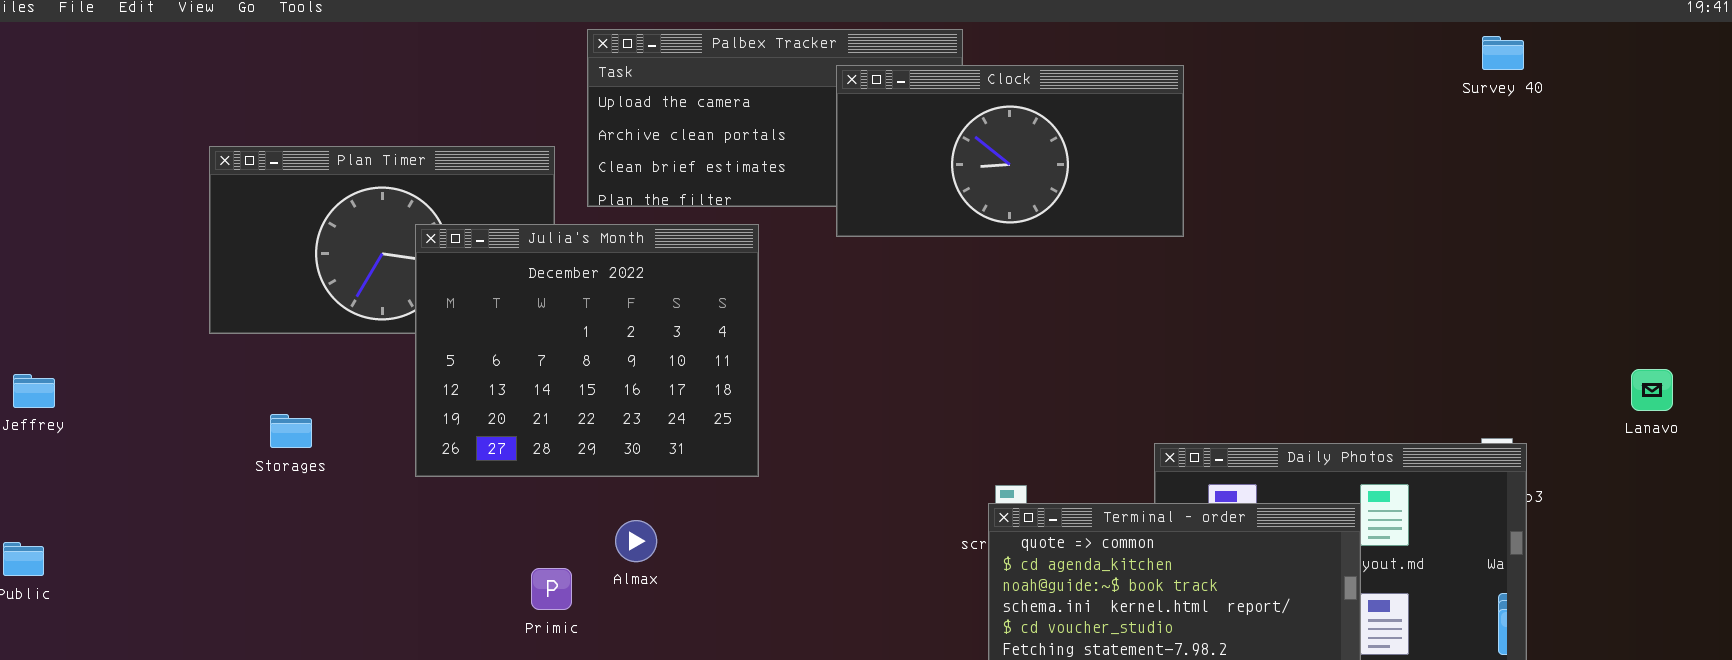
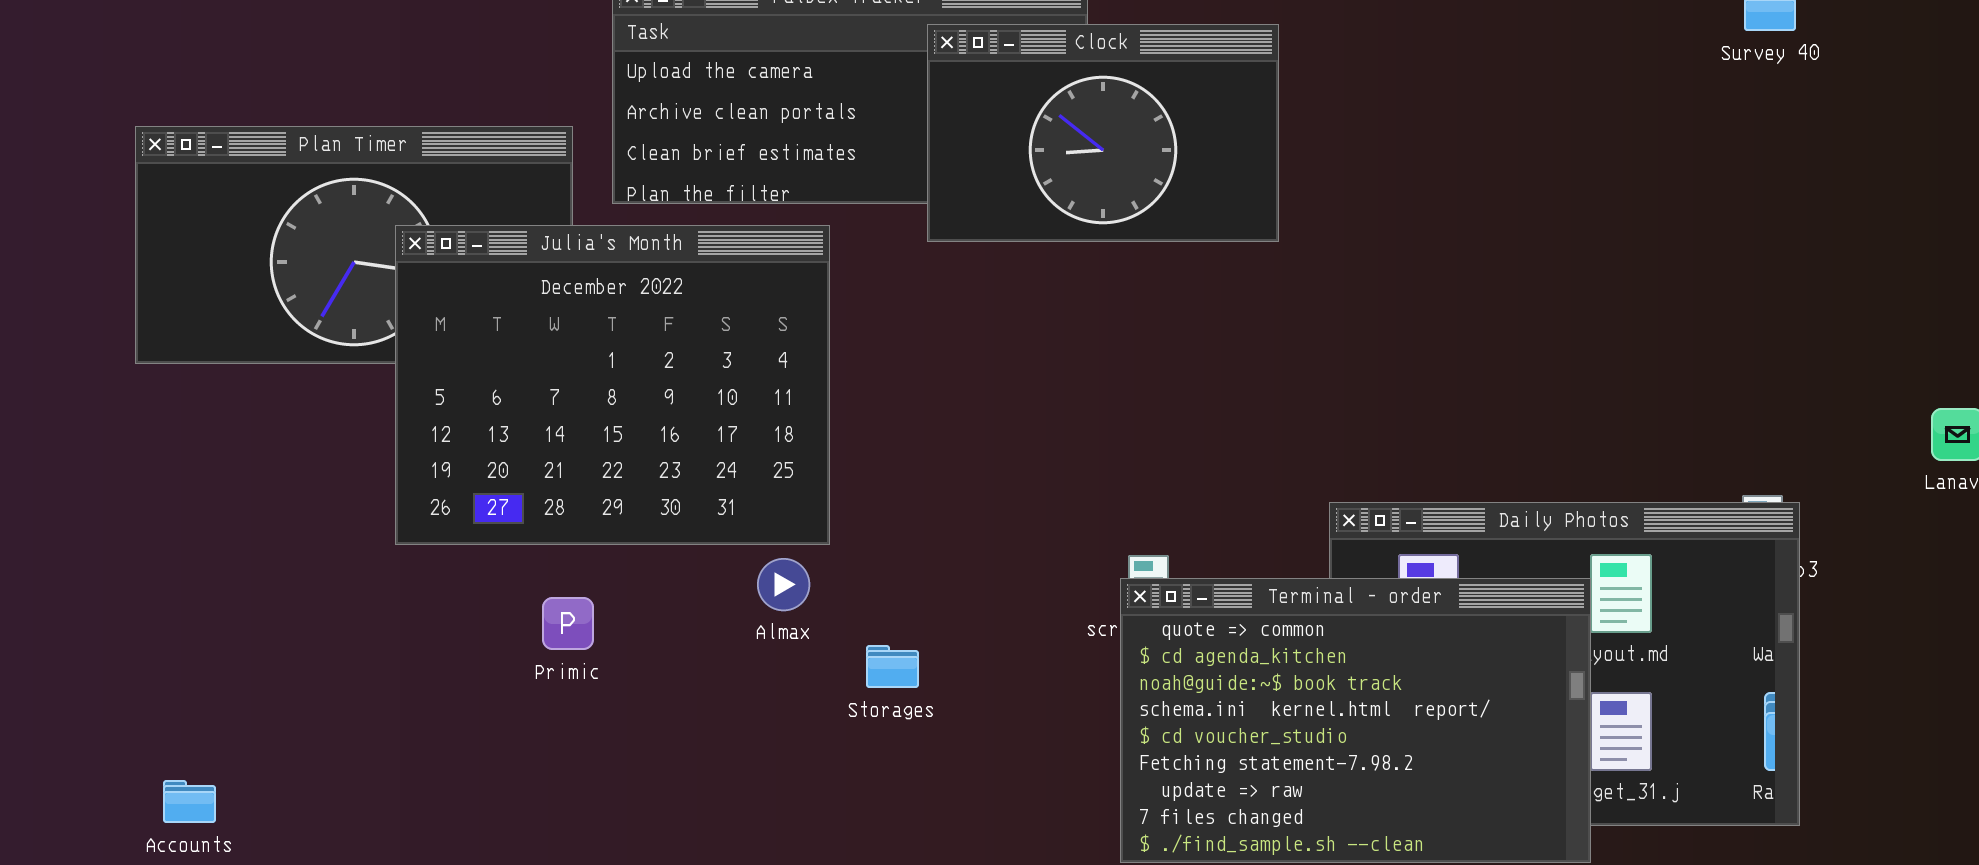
Clock: [836,65,1184,237] -> [927,24,1279,242], resized
Storages: [270,414,312,448] -> [866,645,919,688], moved
Almax: [615,520,657,562] -> [757,558,810,611], moved
Primic: [531,568,572,610] -> [542,597,594,650], moved

